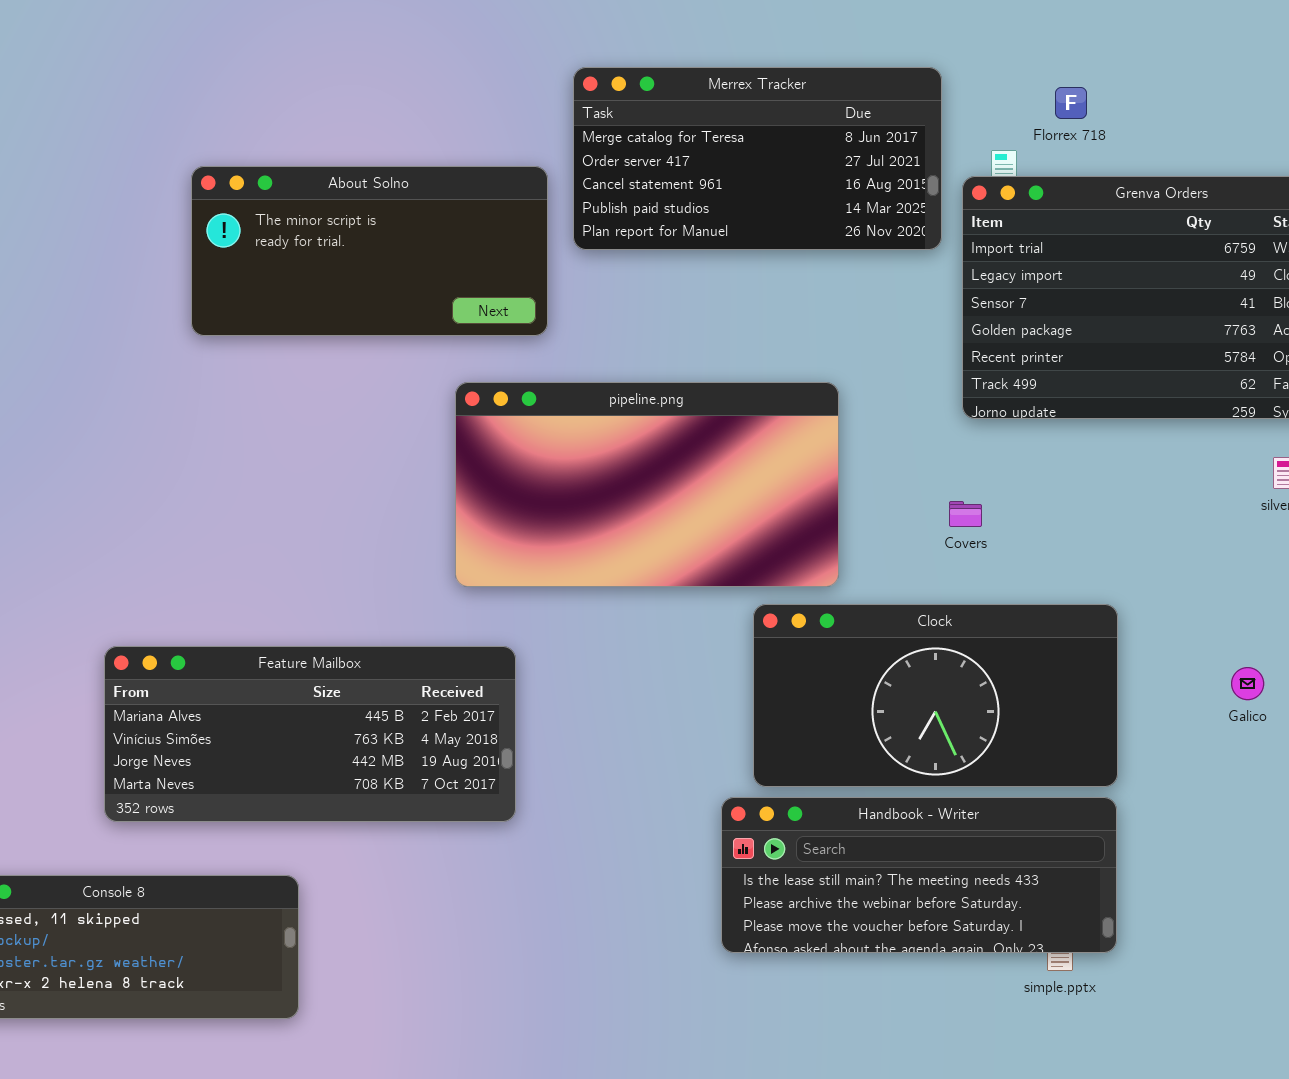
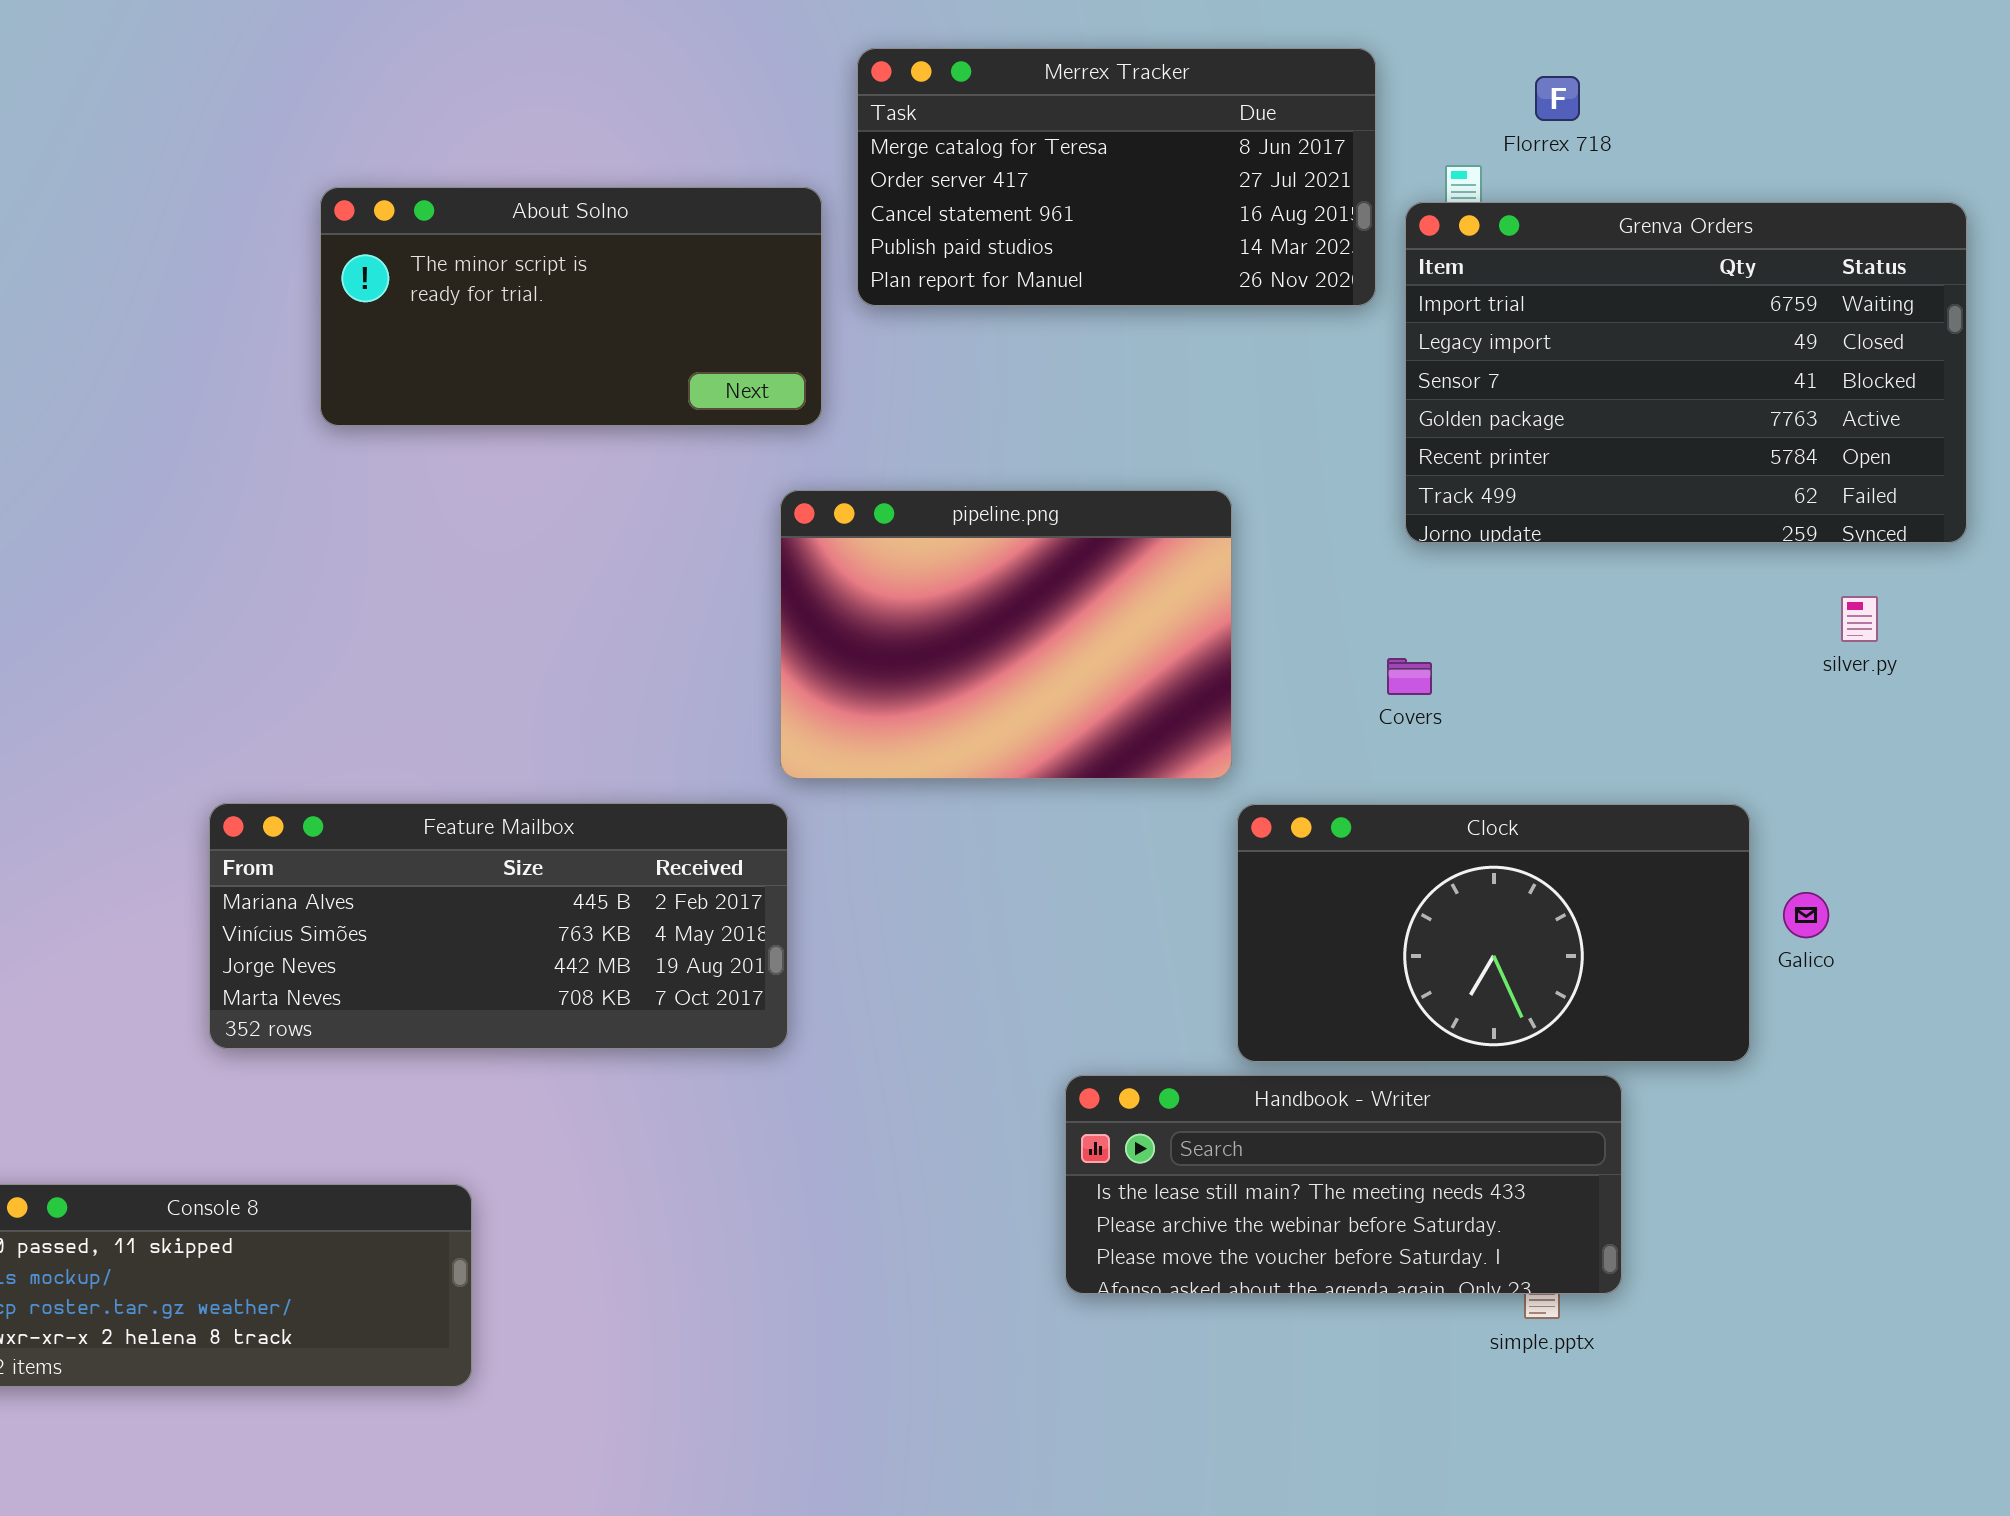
pipeline.png: [455,382,839,587] -> [780,490,1232,779], resized
Clock: [753,604,1118,787] -> [1237,804,1750,1062], moved
Feature Mailbox: [104,646,516,822] -> [209,803,788,1049], moved

